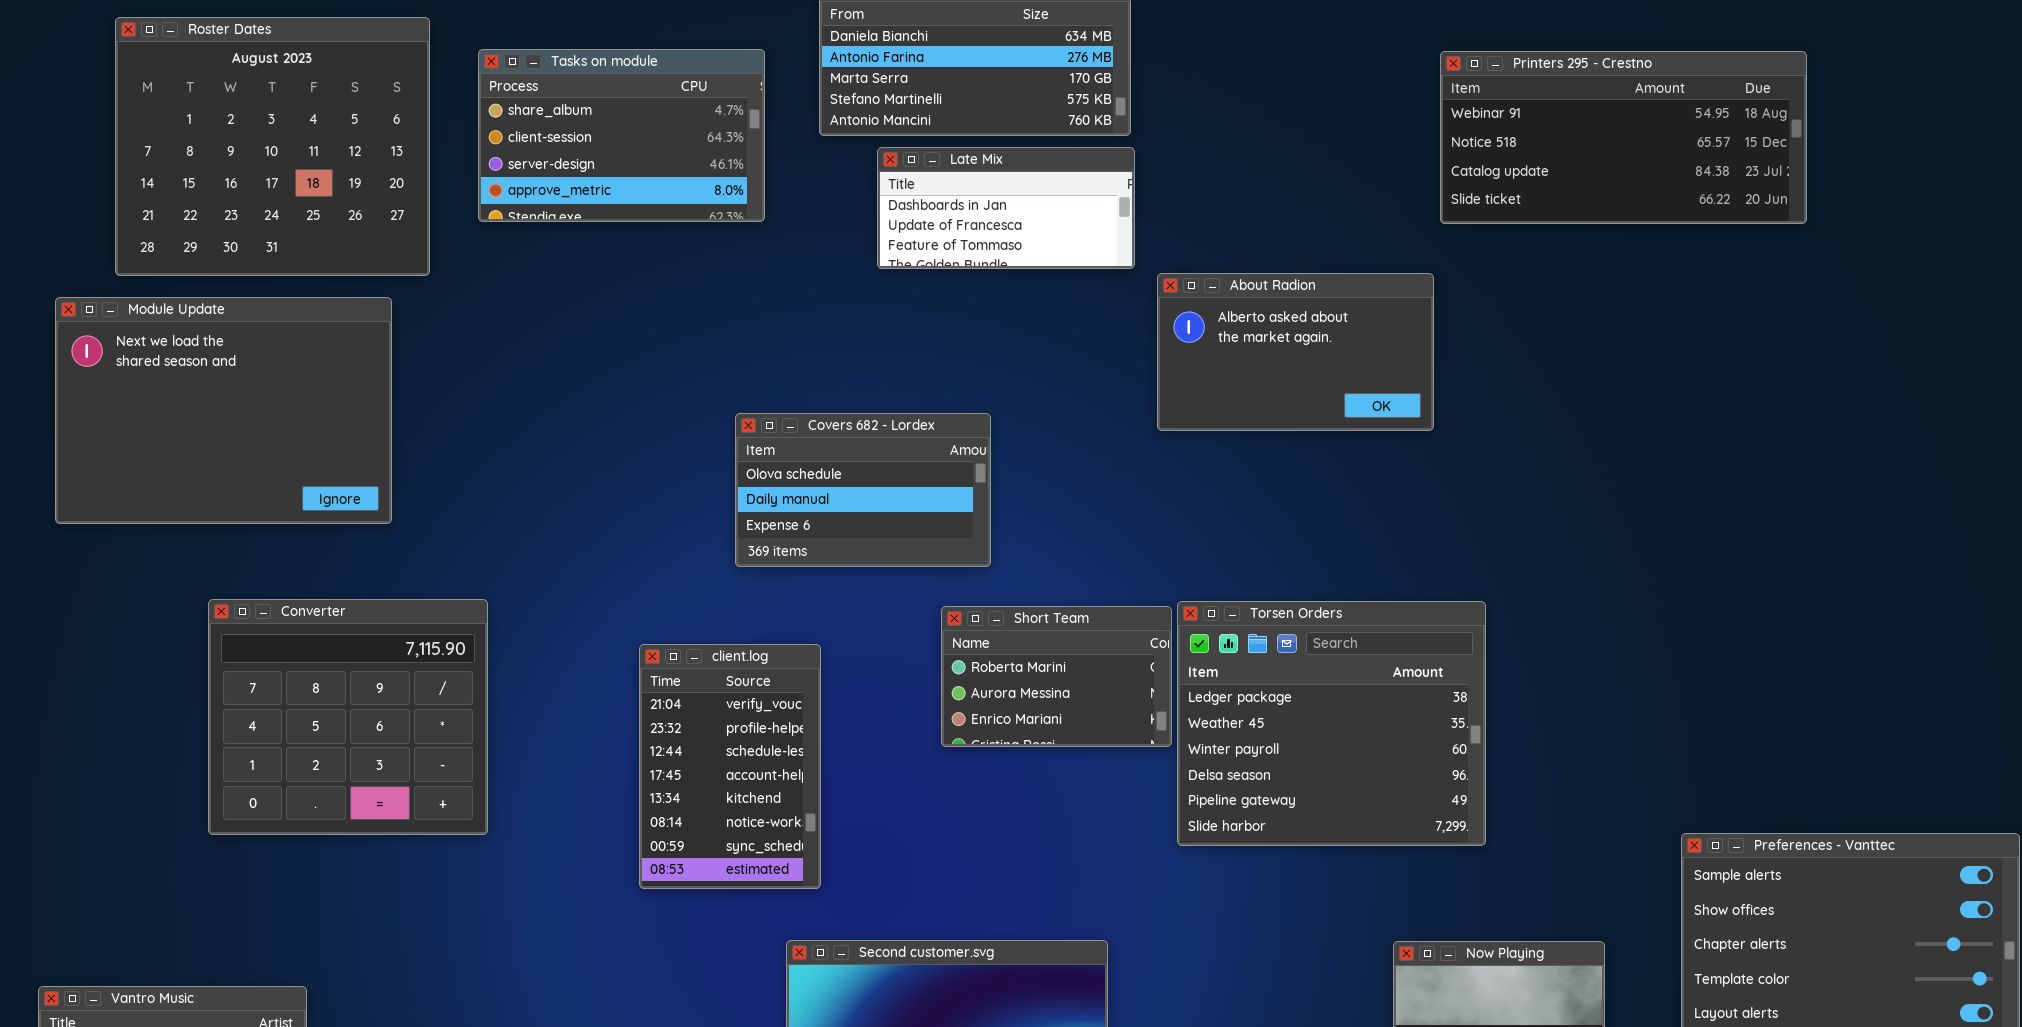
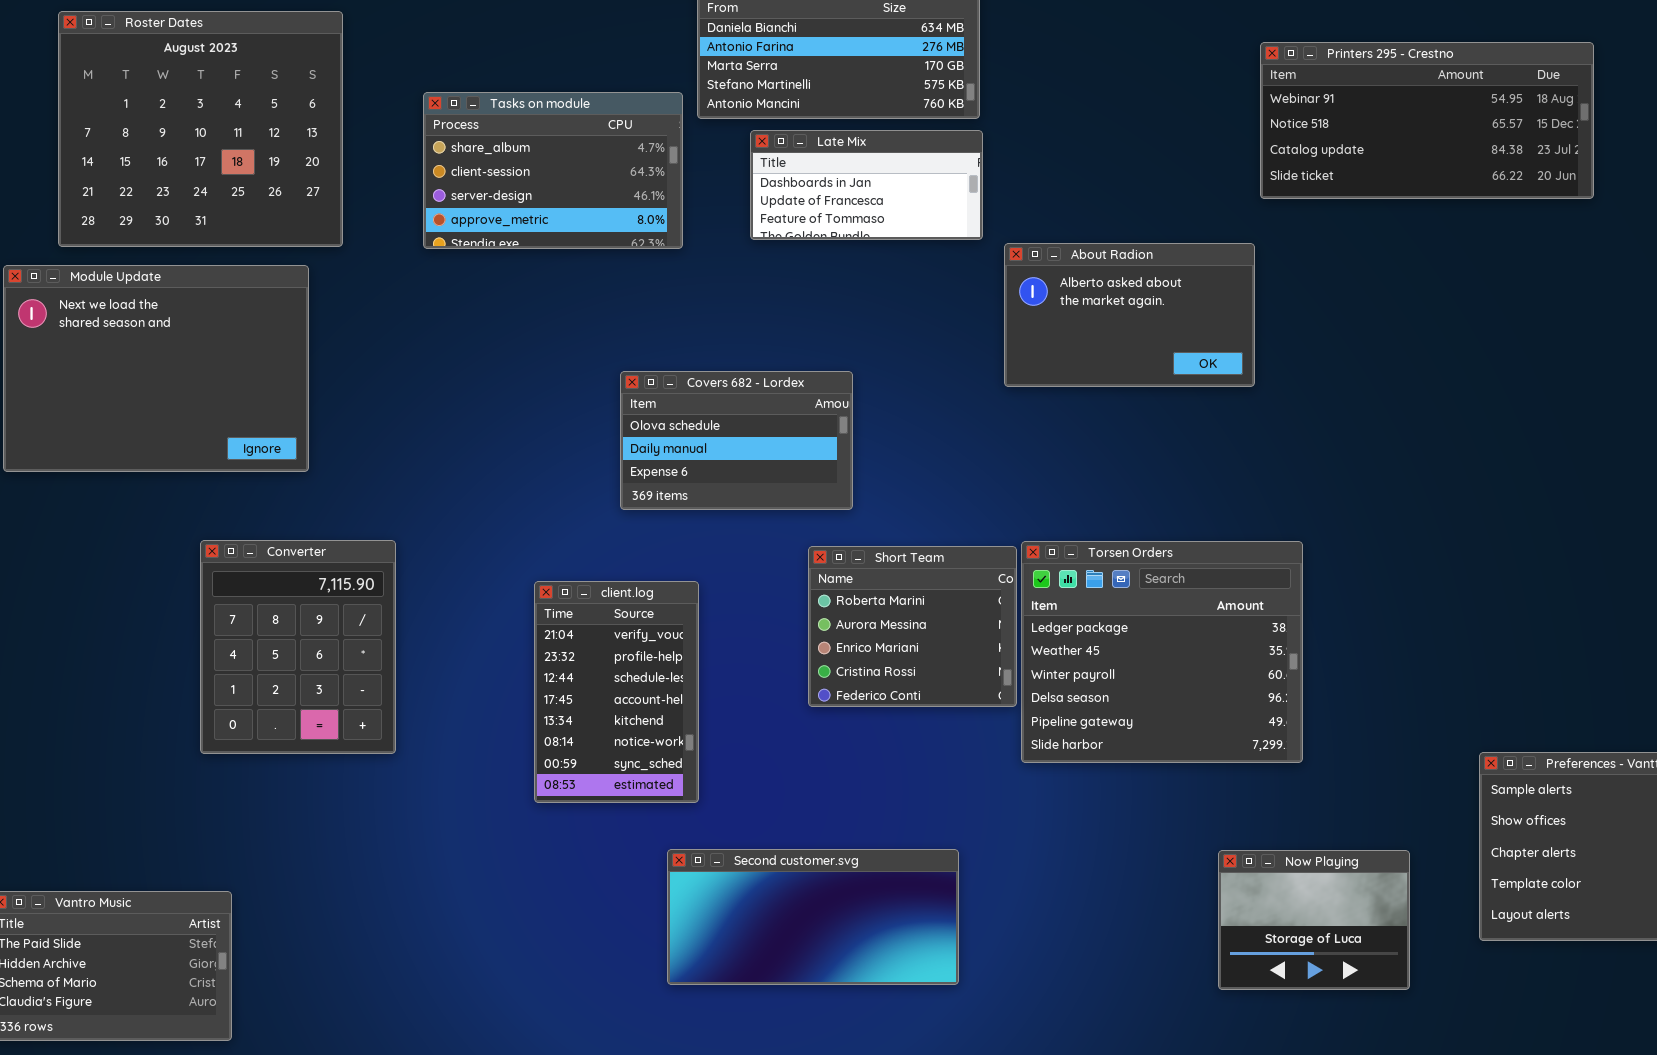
Tasks on module: [478,49,765,222] -> [423,92,683,249], moved
Converter: [208,599,488,835] -> [200,540,396,754], resized
Short Team: [941,606,1172,747] -> [808,546,1017,707], resized

